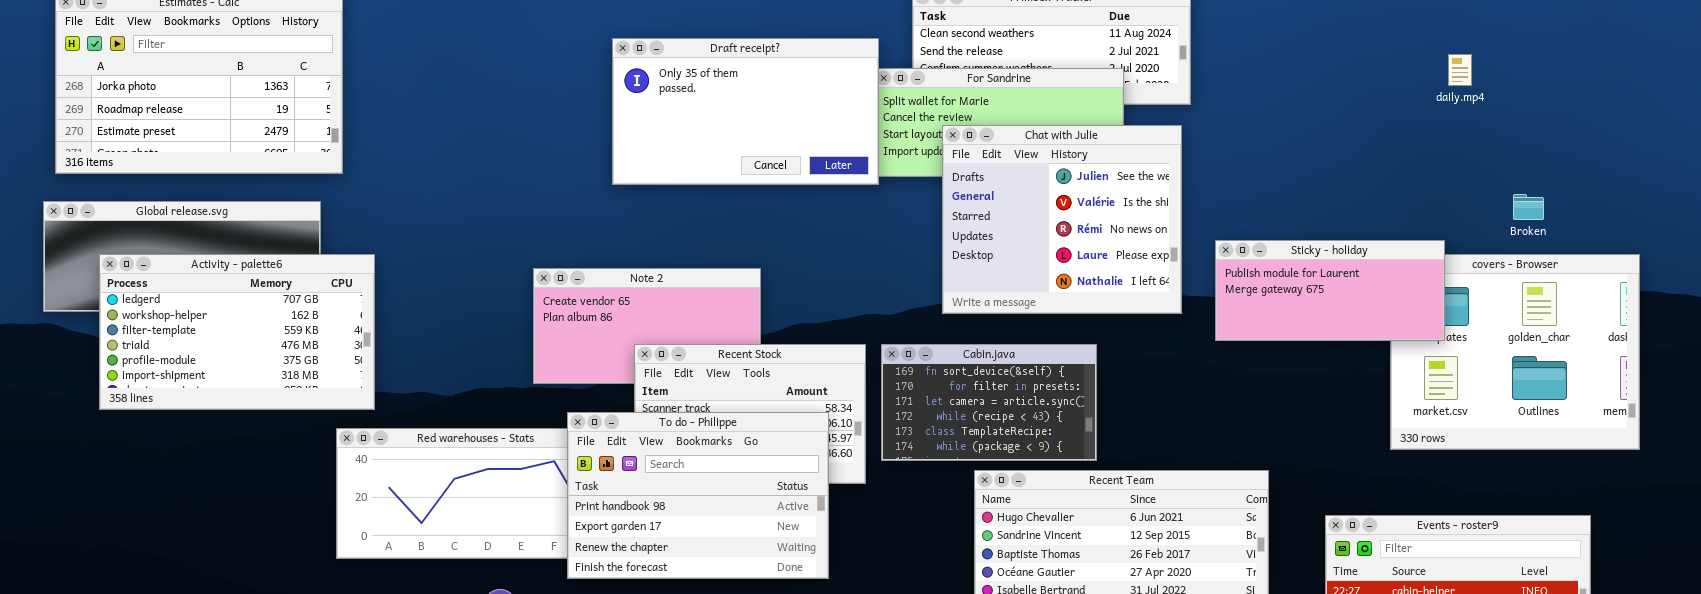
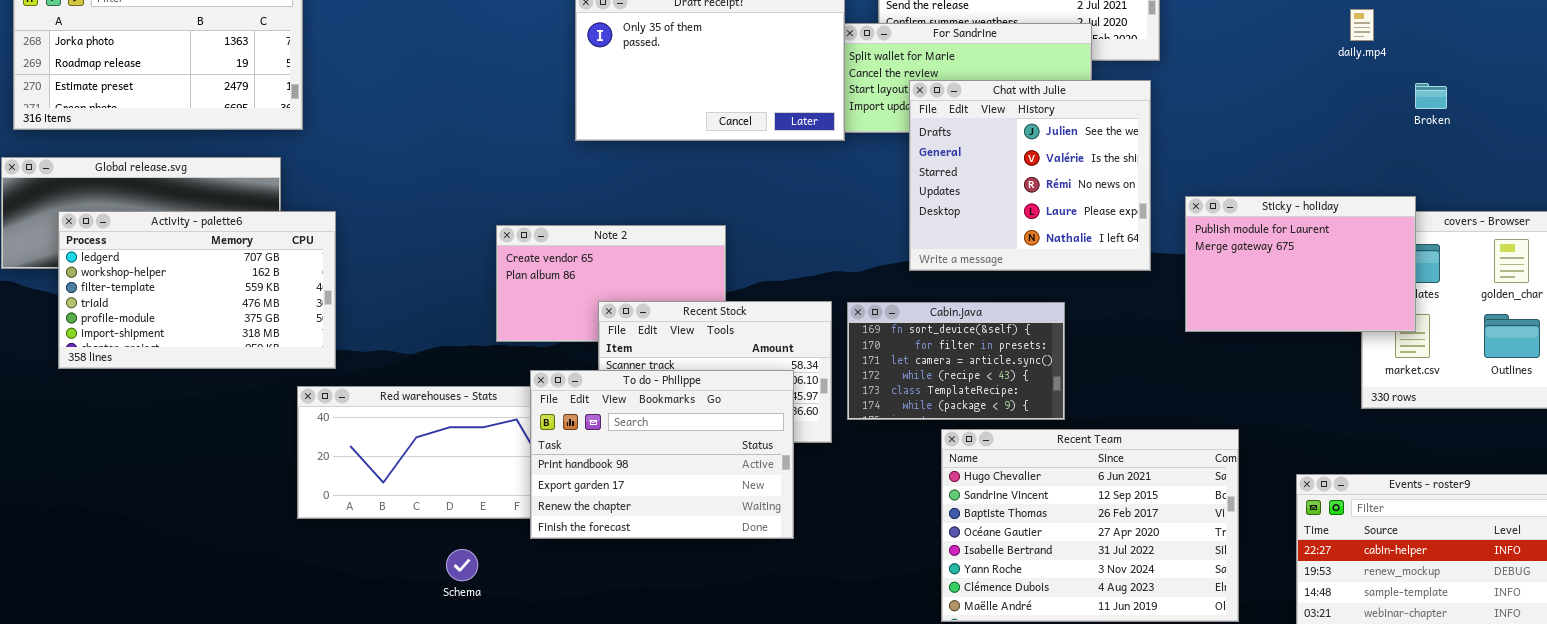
daily.mp4: [1448,54,1472,86] -> [1350,9,1374,41], moved
Broken: [1513,194,1544,220] -> [1415,83,1447,109], moved
Sticky - holiday: [1215,240,1445,341] -> [1185,196,1416,332], resized

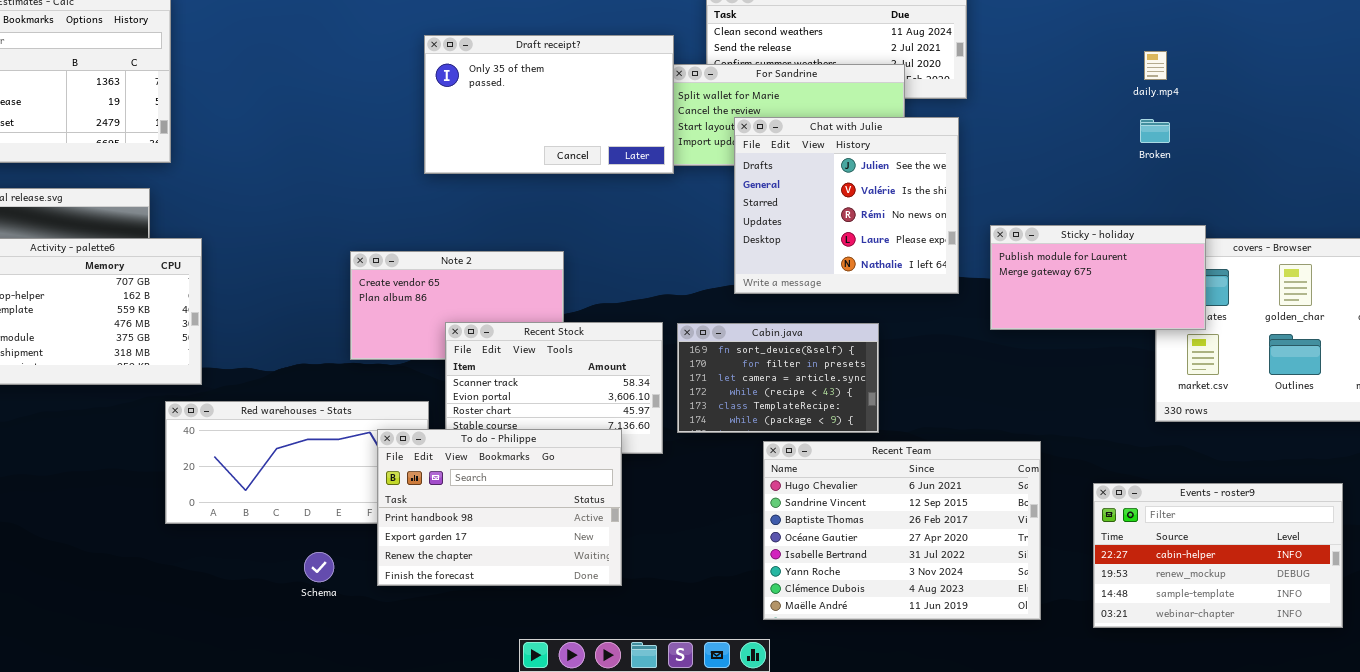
Broken: [1415,83,1447,109] -> [1140,119,1170,143], moved
Sticky - holiday: [1185,196,1416,332] -> [990,225,1206,330], resized
To do - Philippe: [530,370,794,539] -> [377,429,622,586], moved

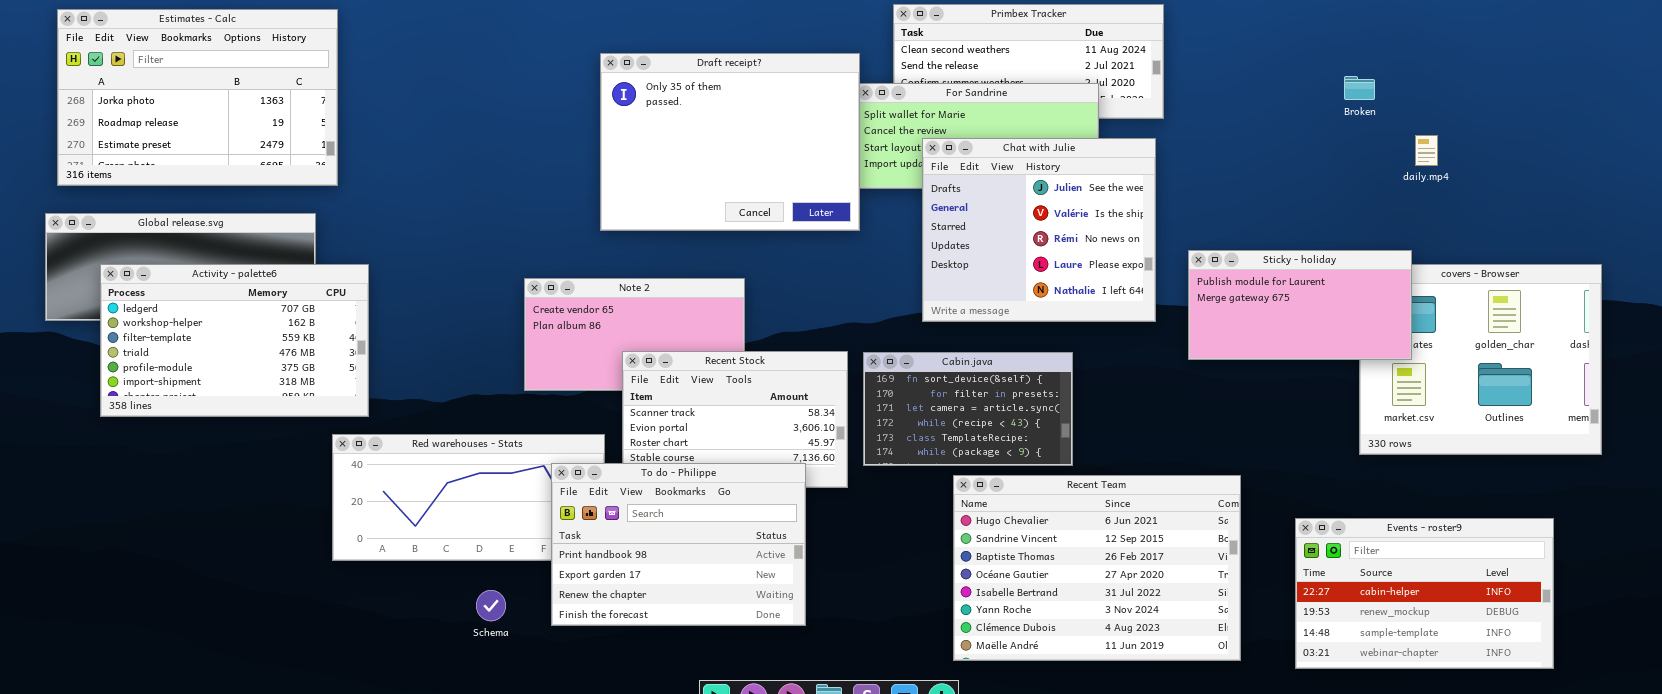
Draft receipt?: [424,35,674,174] -> [600,53,860,231], resized
daily.mp4: [1144,51,1167,80] -> [1415,135,1438,166], moved
Broken: [1140,119,1170,143] -> [1344,76,1375,100], moved

